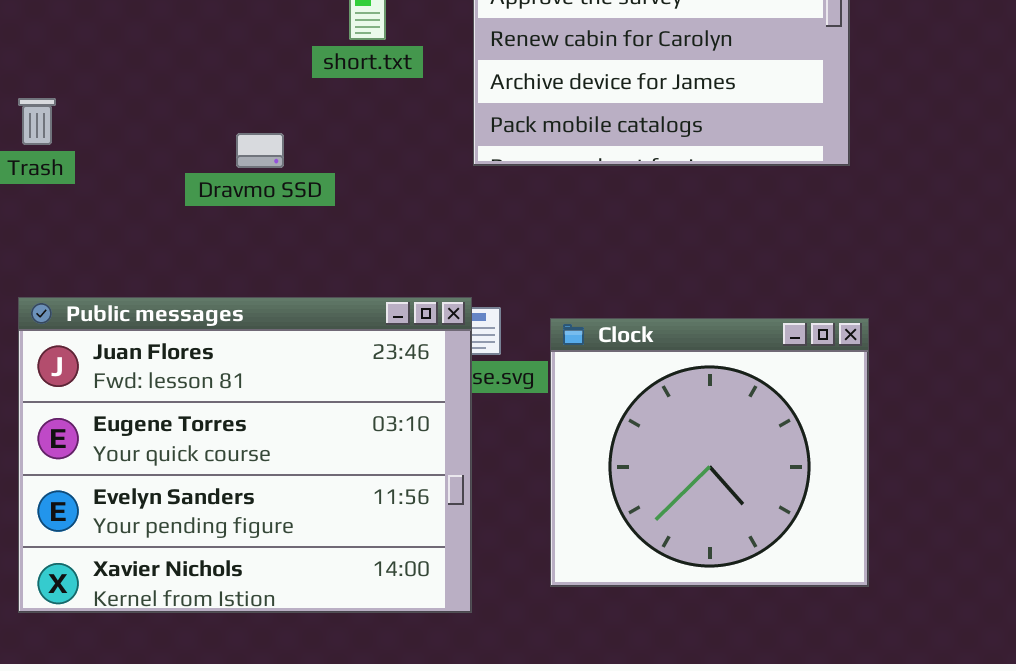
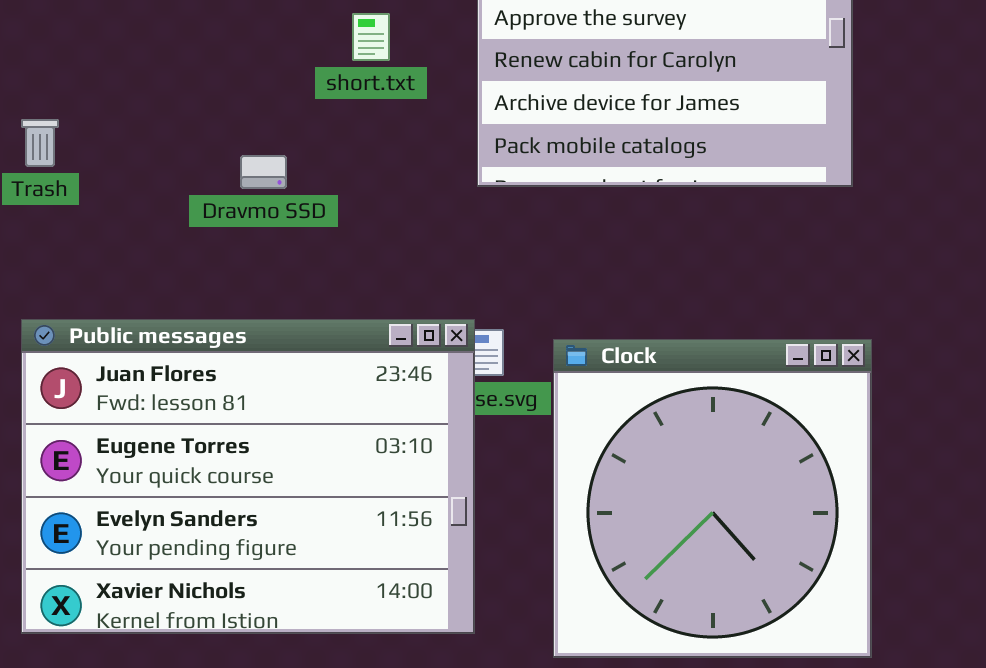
Clock: [550,318,869,587] -> [553,339,872,658], resized

